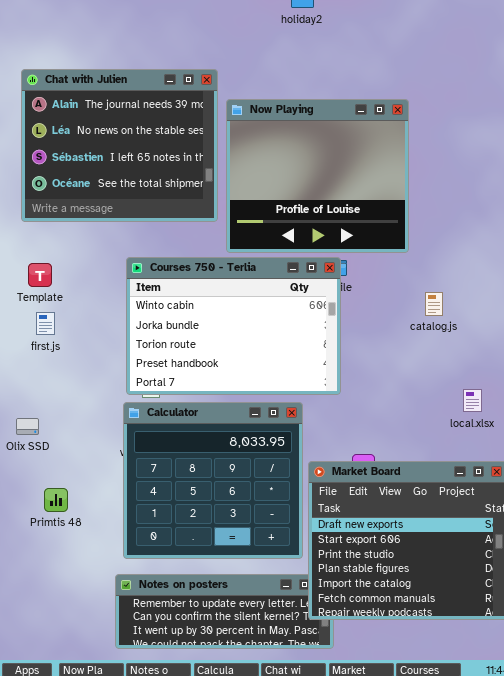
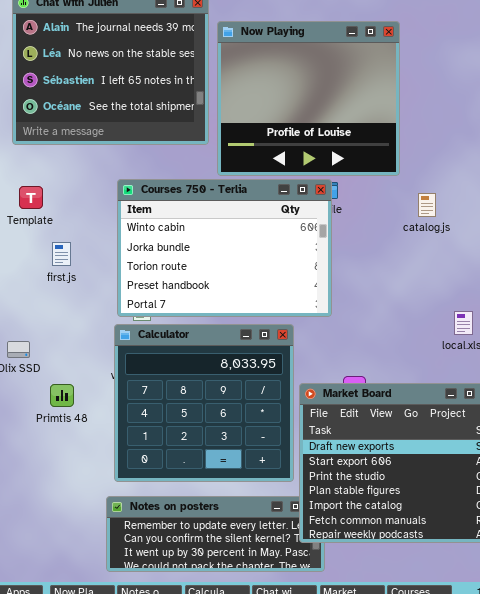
catalog.js: [425,292,443,316] -> [418,193,436,217], moved
first.js: [36,312,55,335] -> [52,242,71,266], moved
Primtis 48: [44,488,68,512] -> [50,384,74,407], moved

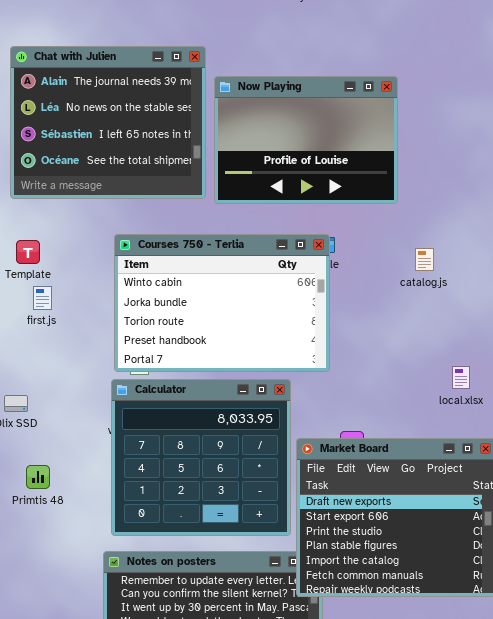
Now Playing: [217,21,400,176] -> [214,76,398,204], resized
first.js: [52,242,71,266] -> [33,286,52,310], moved
Primtis 48: [50,384,74,407] -> [26,465,50,489], moved

